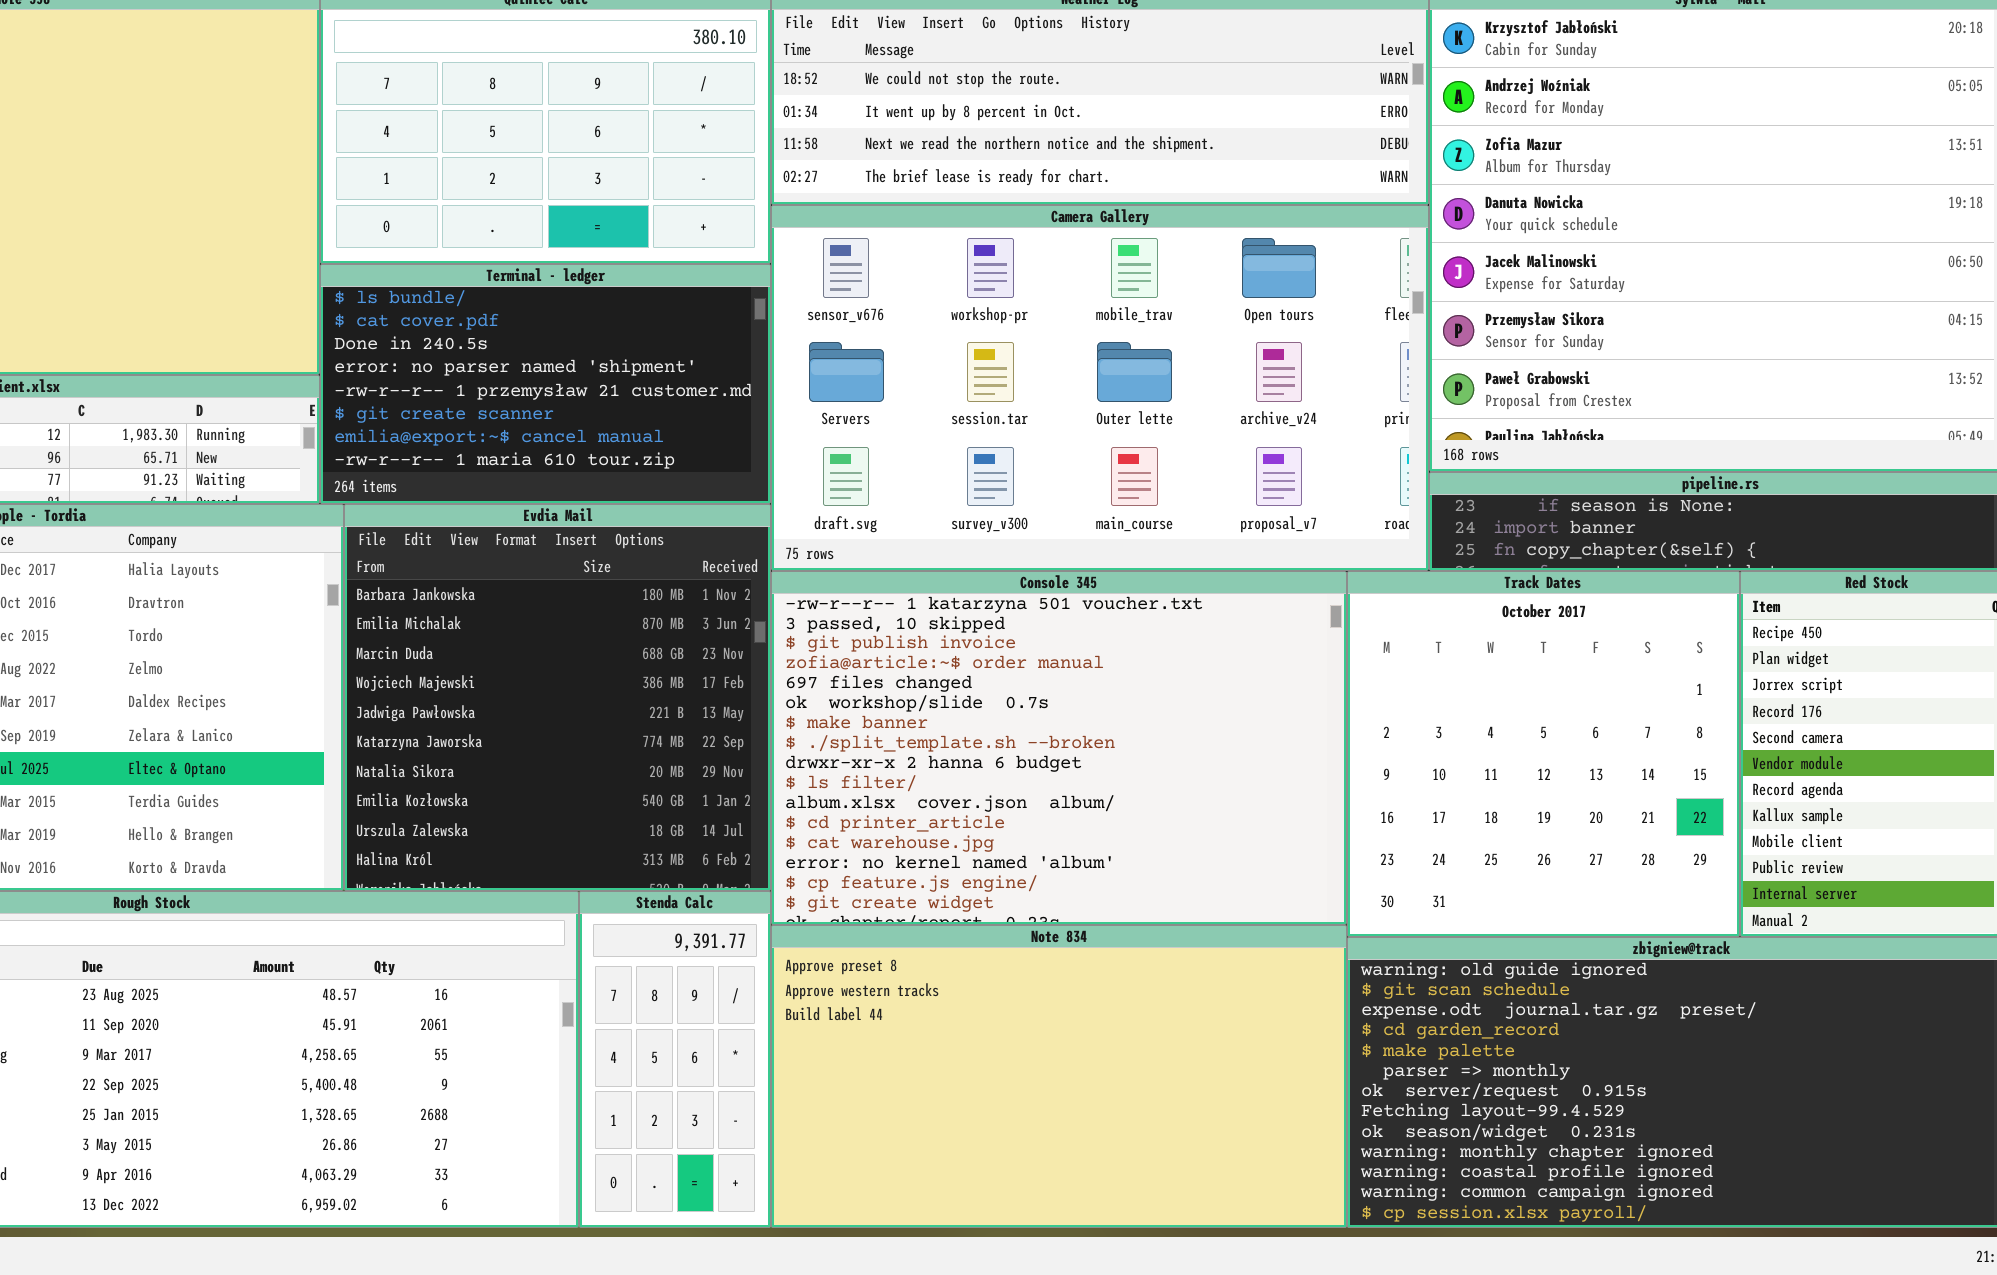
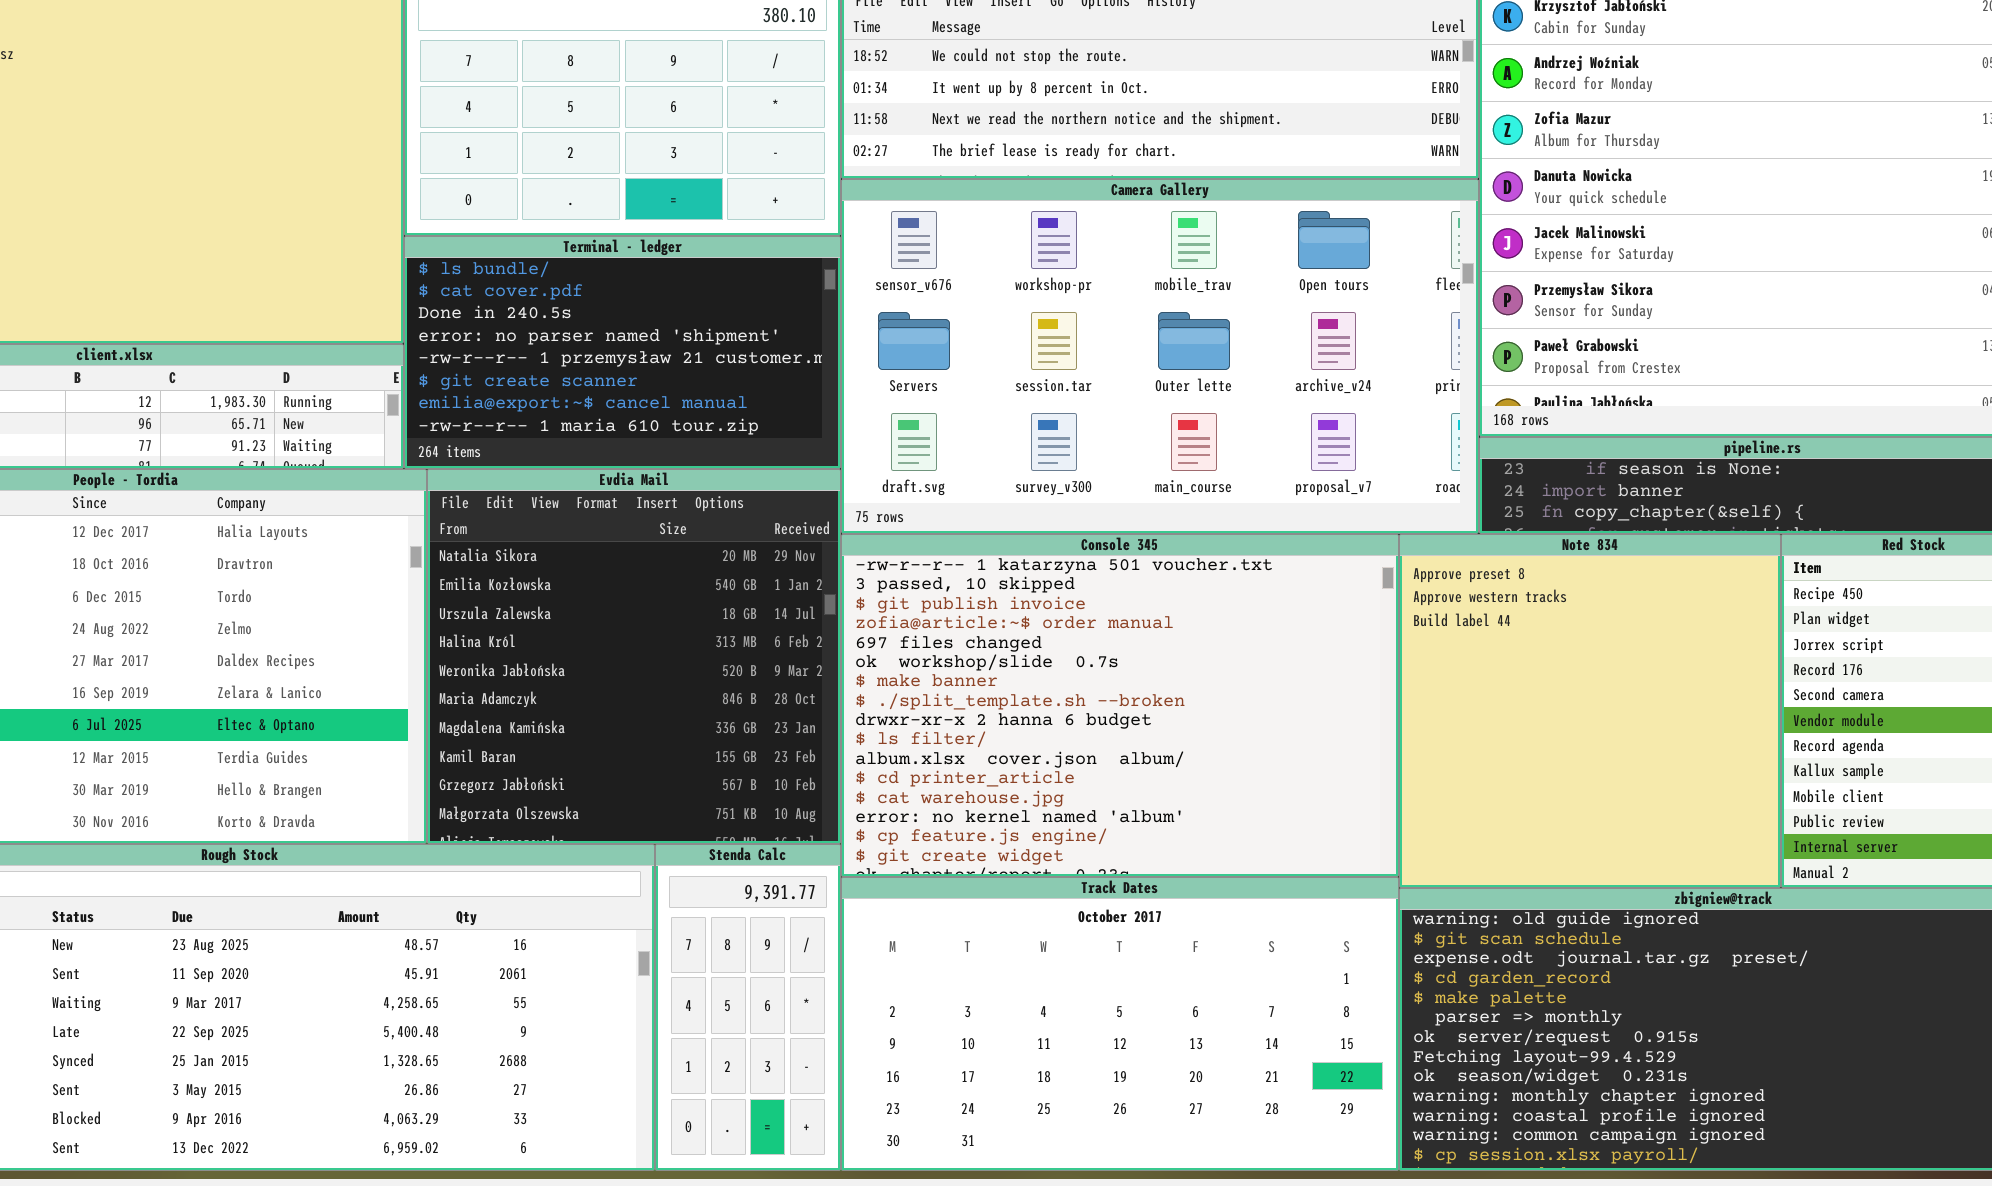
Evdia Mail: [344,504,771,891] -> [427,469,841,844], scrolled down 6 rows
Track Dates: [1347,571,1740,937] -> [841,877,1399,1171], moved, resized
Note 834: [771,925,1347,1228] -> [1399,534,1781,888], moved, resized

